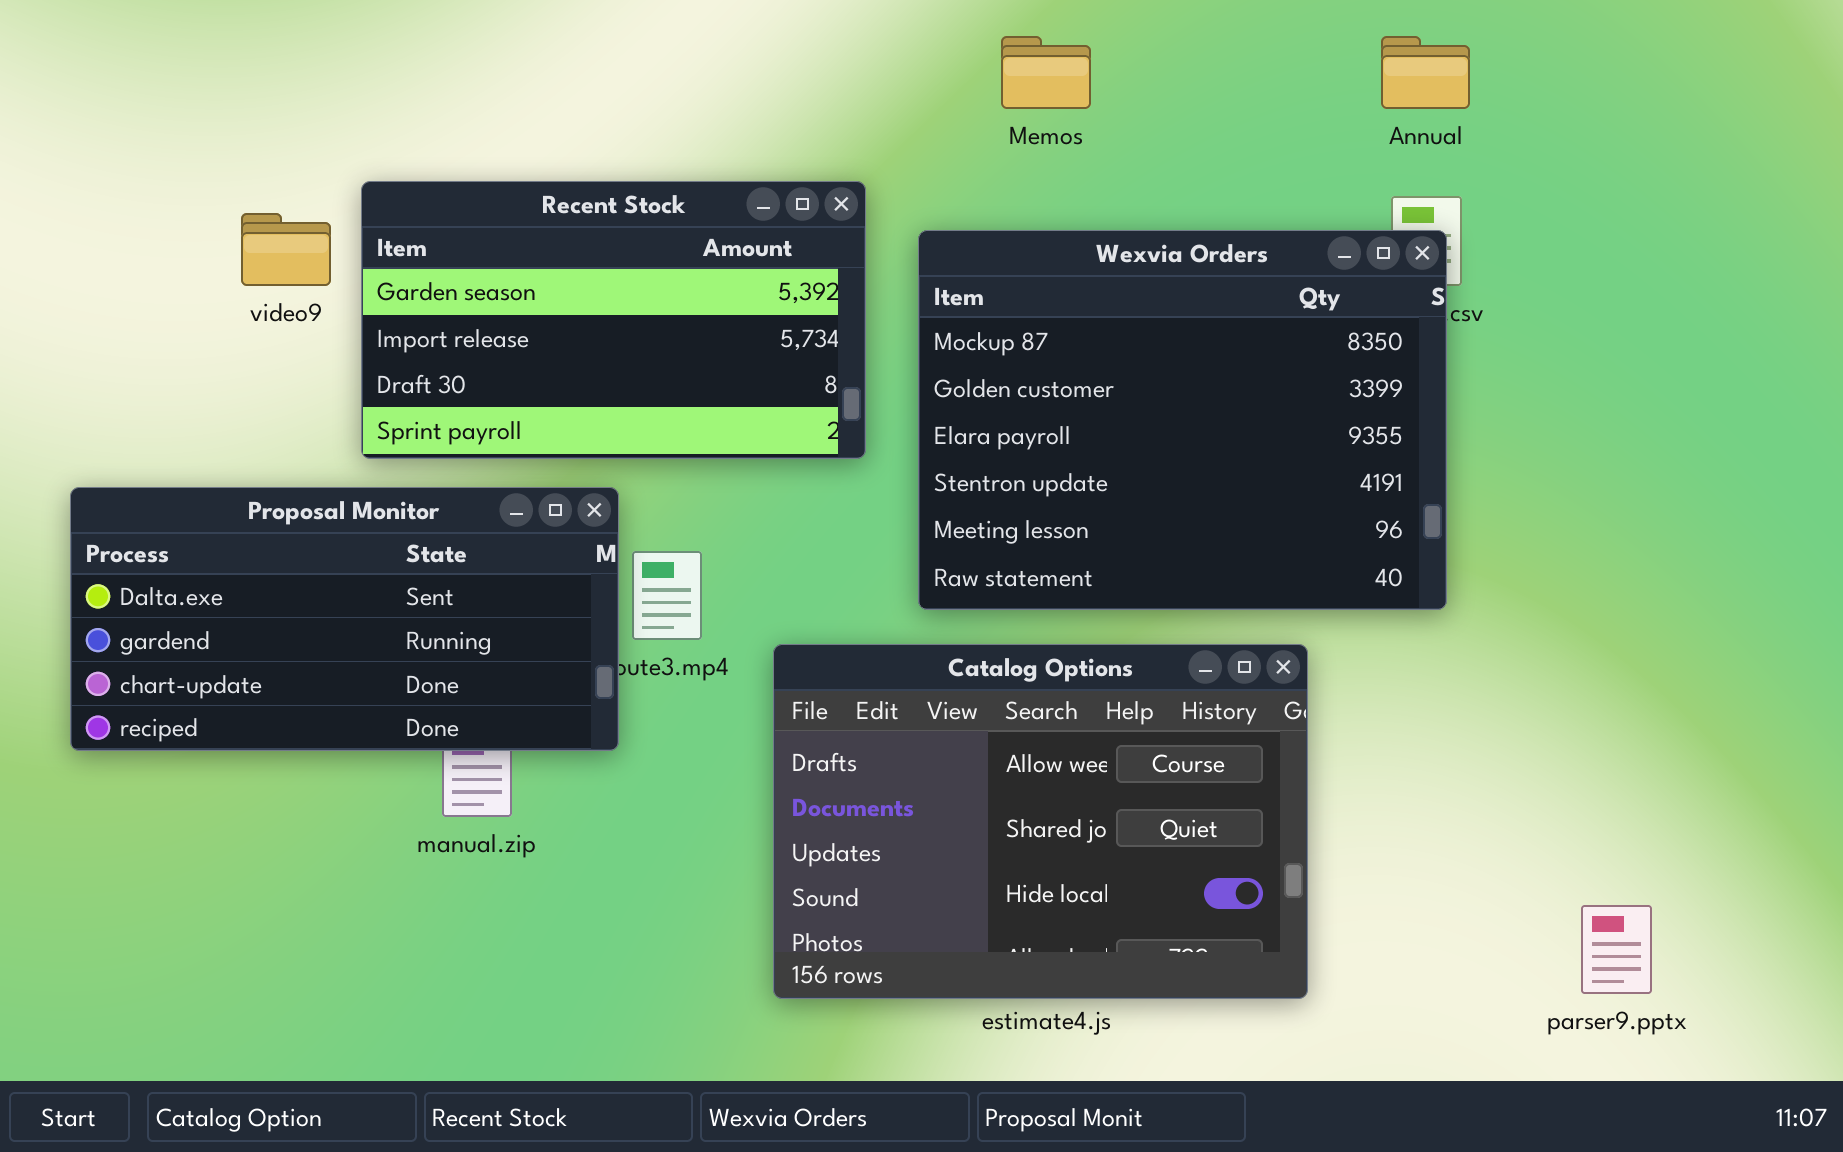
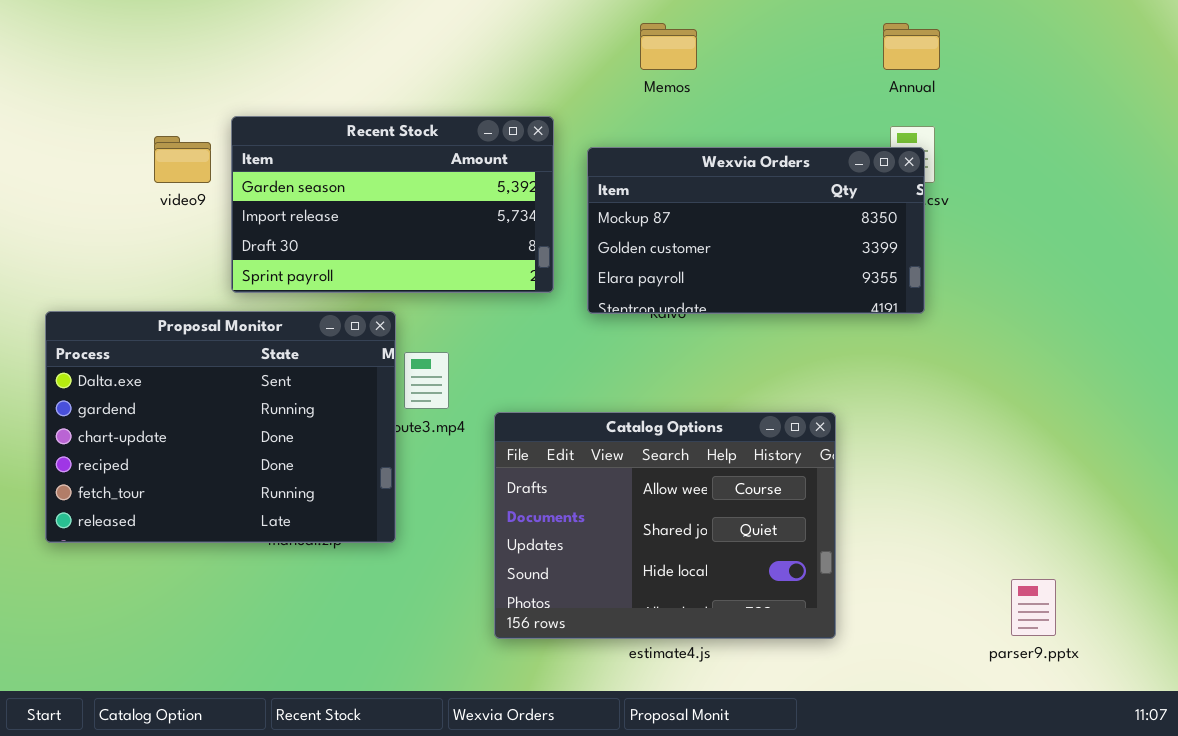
Wexvia Orders: [918,230,1447,610] -> [587,147,925,314], resized
Proposal Monitor: [70,487,619,751] -> [45,311,396,543], resized

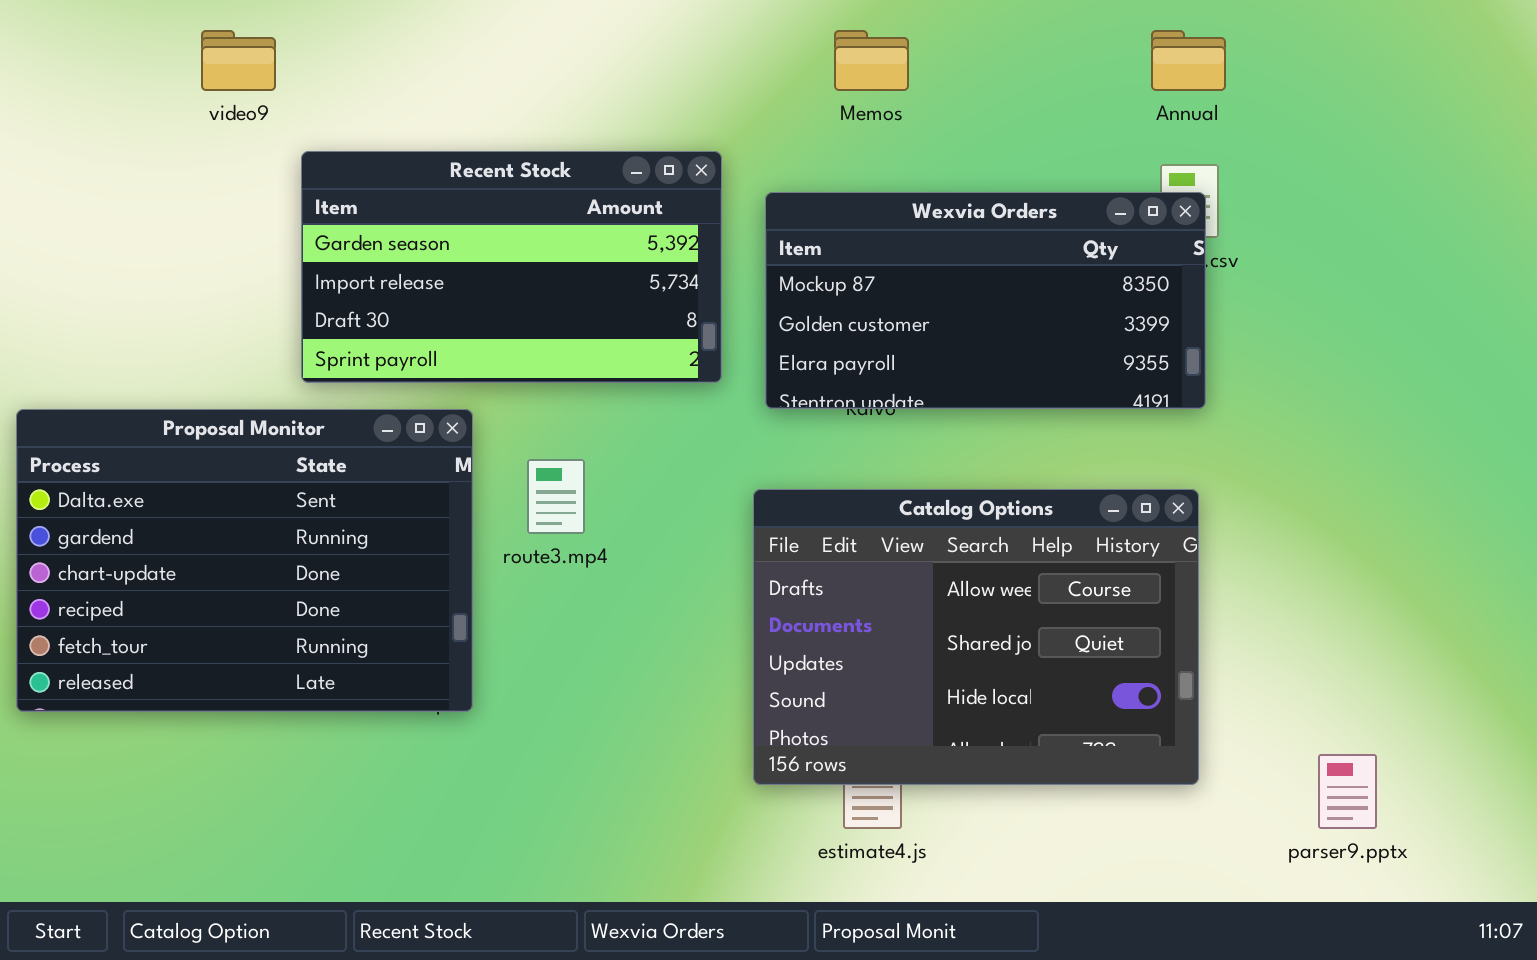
video9: [154,136,211,183] -> [201,30,276,91], moved
Proposal Monitor: [45,311,396,543] -> [16,409,473,712], moved
Catalog Options: [494,412,836,639] -> [753,489,1199,785], moved

